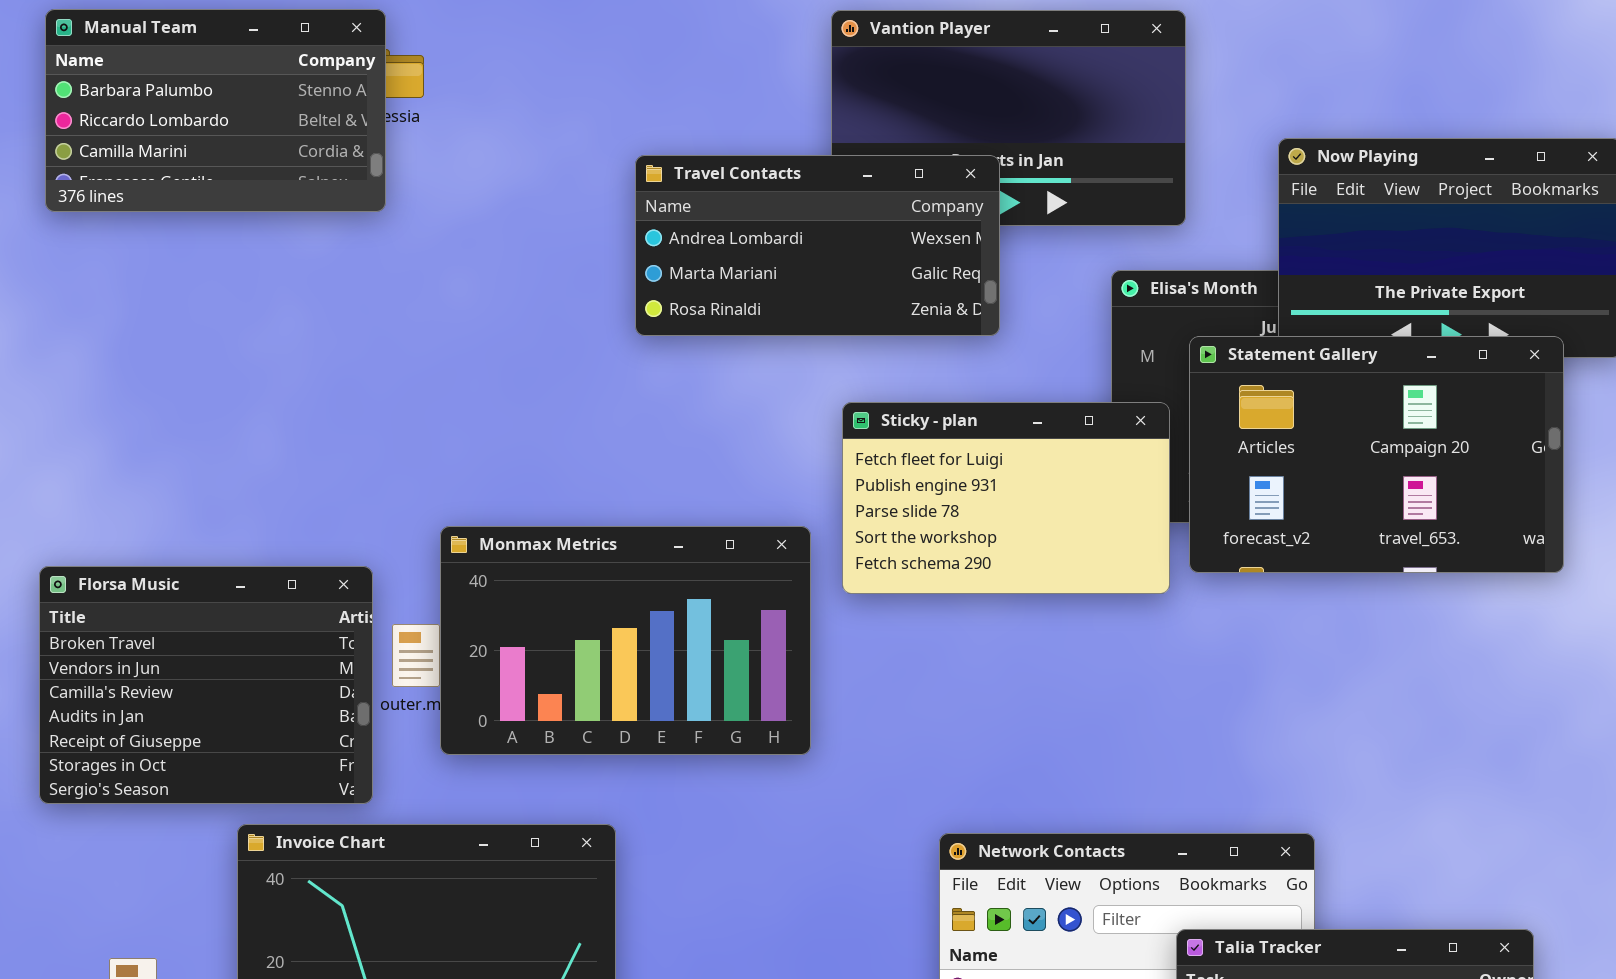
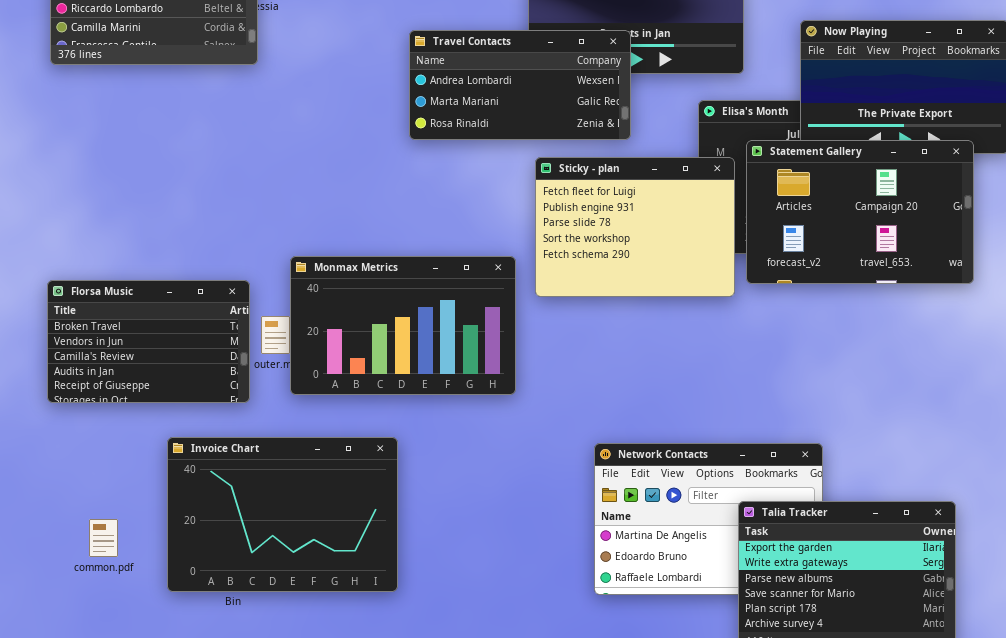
Sticky - plan: [842,402,1170,594] -> [535,157,735,297], resized
Florsa Music: [39,566,373,804] -> [47,280,250,403], resized

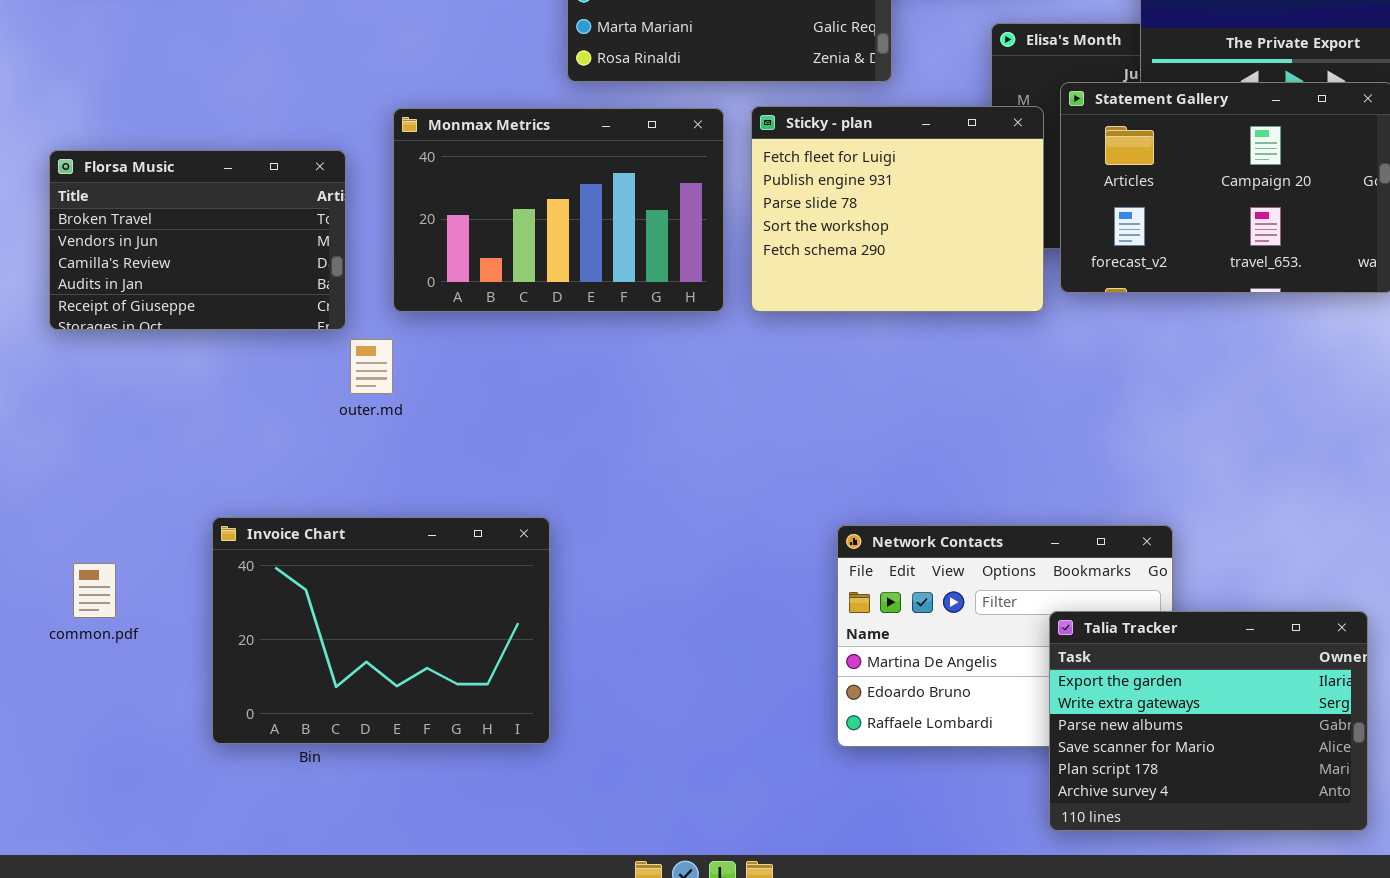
Monmax Metrics: [290,256,516,395] -> [393,108,724,312], moved
Florsa Music: [47,280,250,403] -> [49,150,346,330], moved
common.pdf: [89,519,118,557] -> [73,563,116,618], moved

